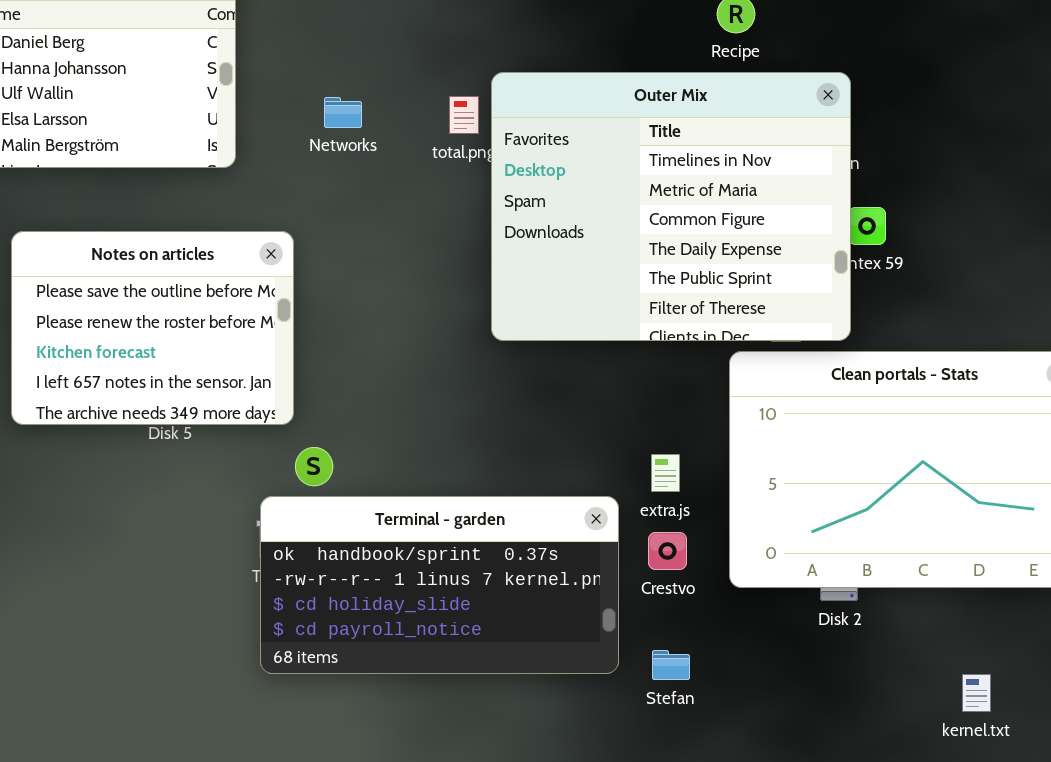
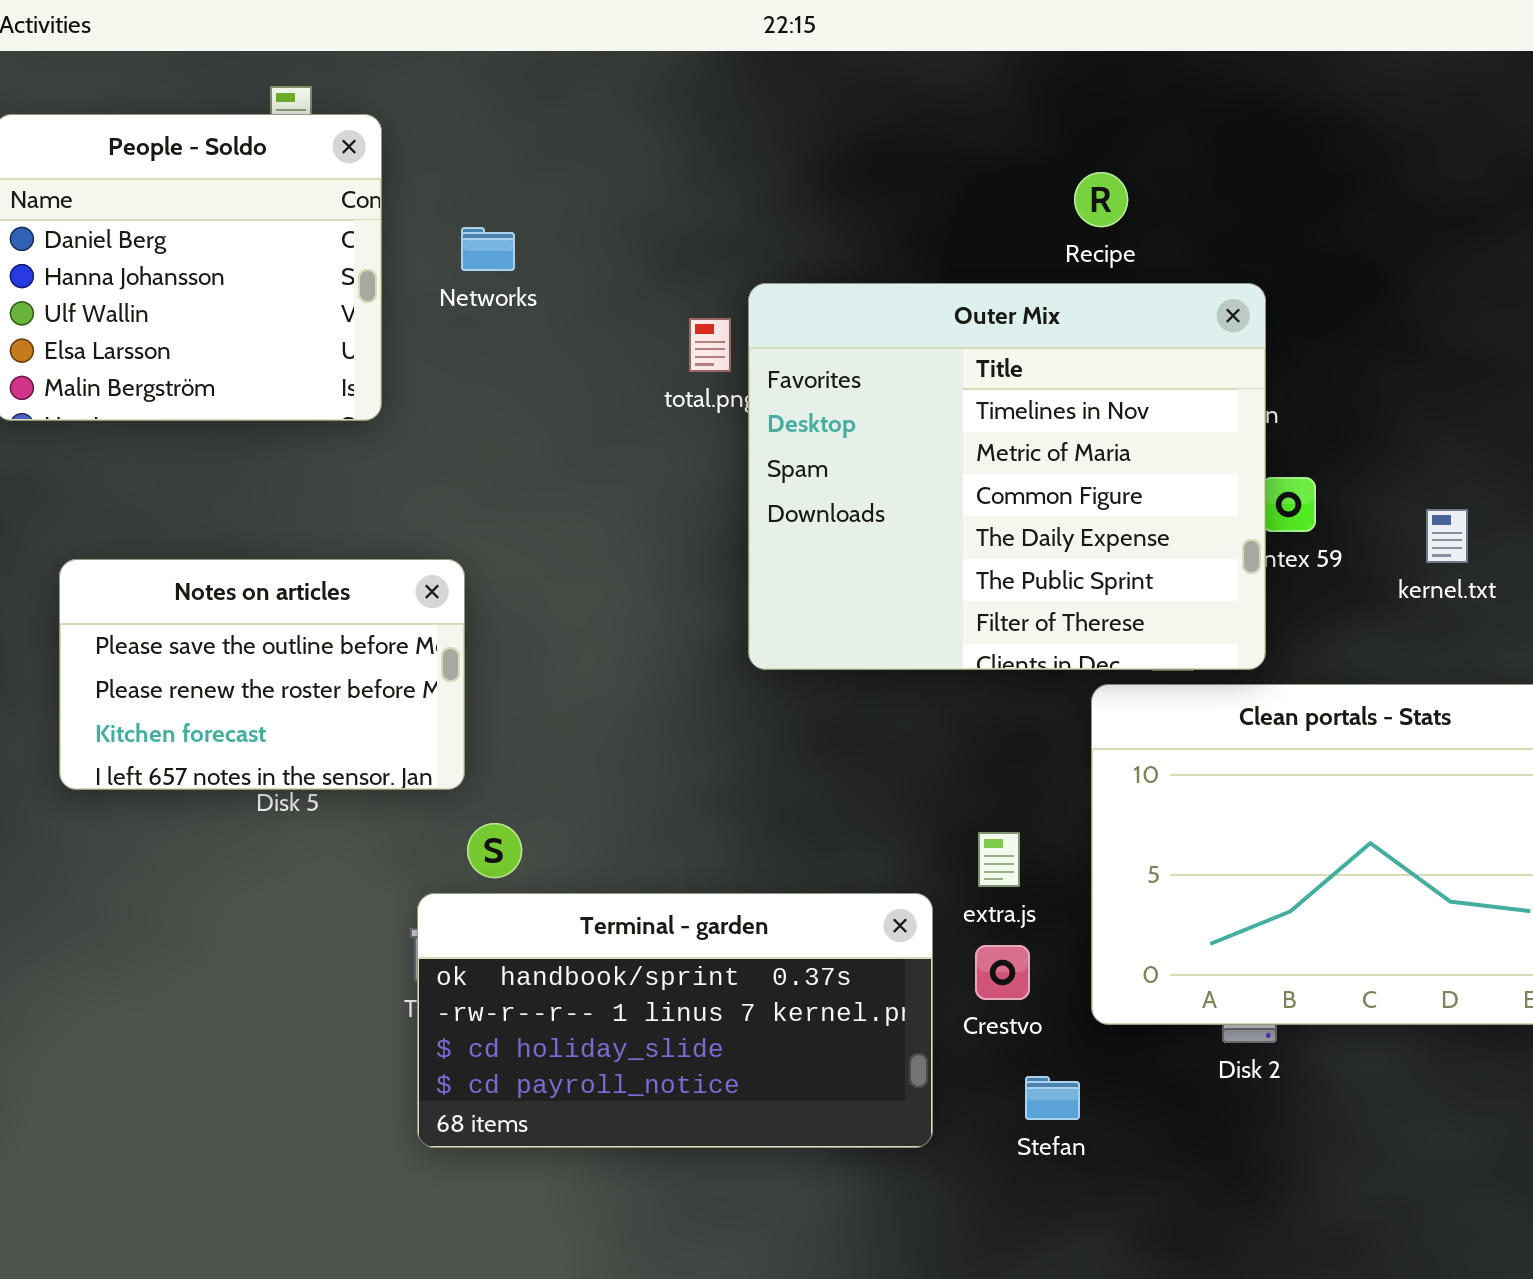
Networks: [324,97,362,128] -> [461,227,515,271], moved
Notes on articles: [11,231,294,425] -> [59,559,465,790], resized
Stefan: [652,650,690,680] -> [1025,1076,1080,1120], moved
kernel.txt: [962,674,991,712] -> [1426,509,1468,563], moved

